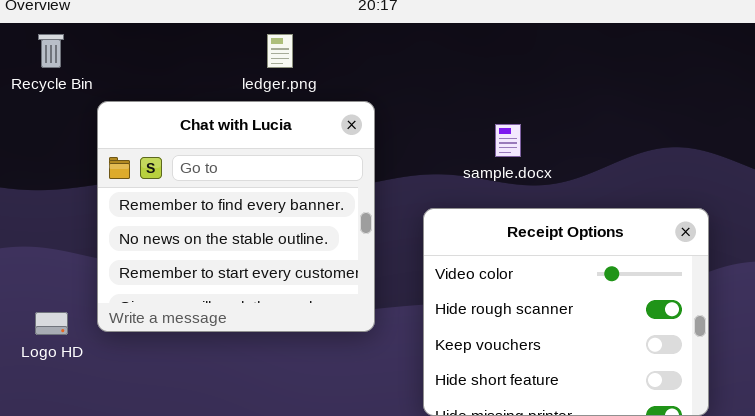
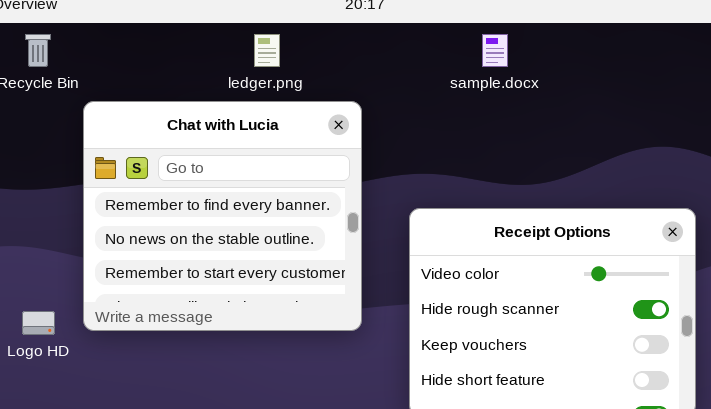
sample.docx: [495,124,521,157] -> [482,34,508,67], moved

